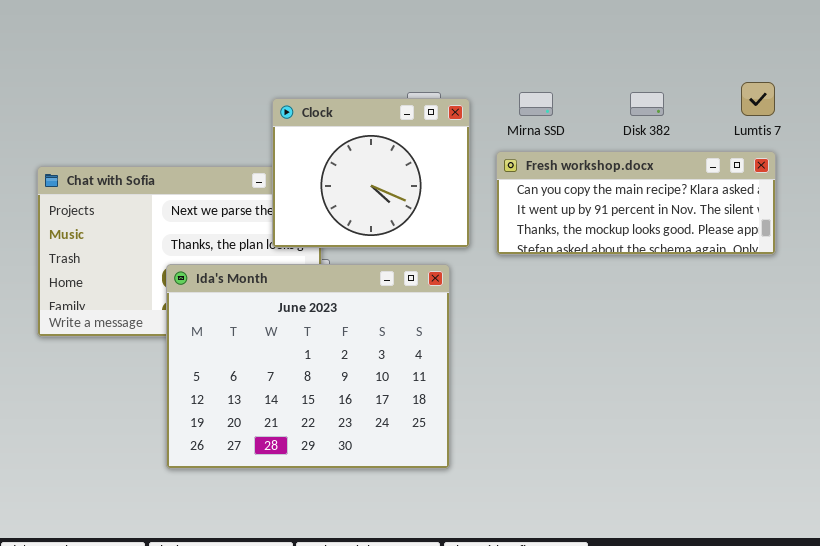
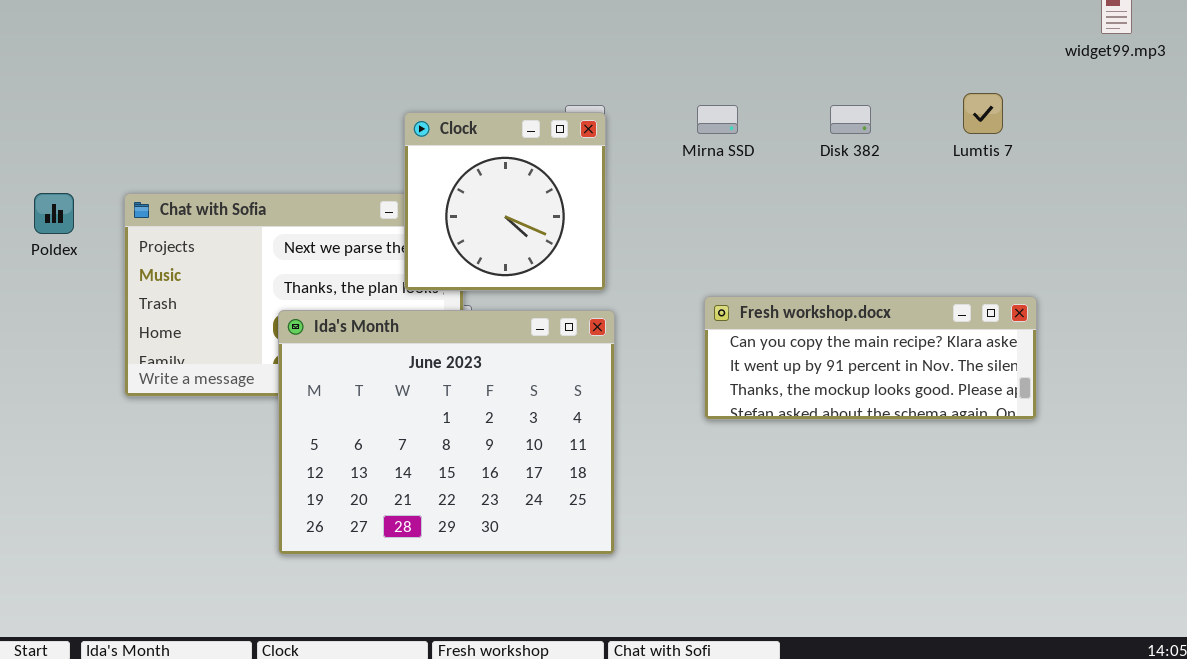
Clock: [272,98,470,248] -> [404,112,606,291], resized
Fresh workshop.docx: [496,151,776,255] -> [704,296,1037,420], moved

